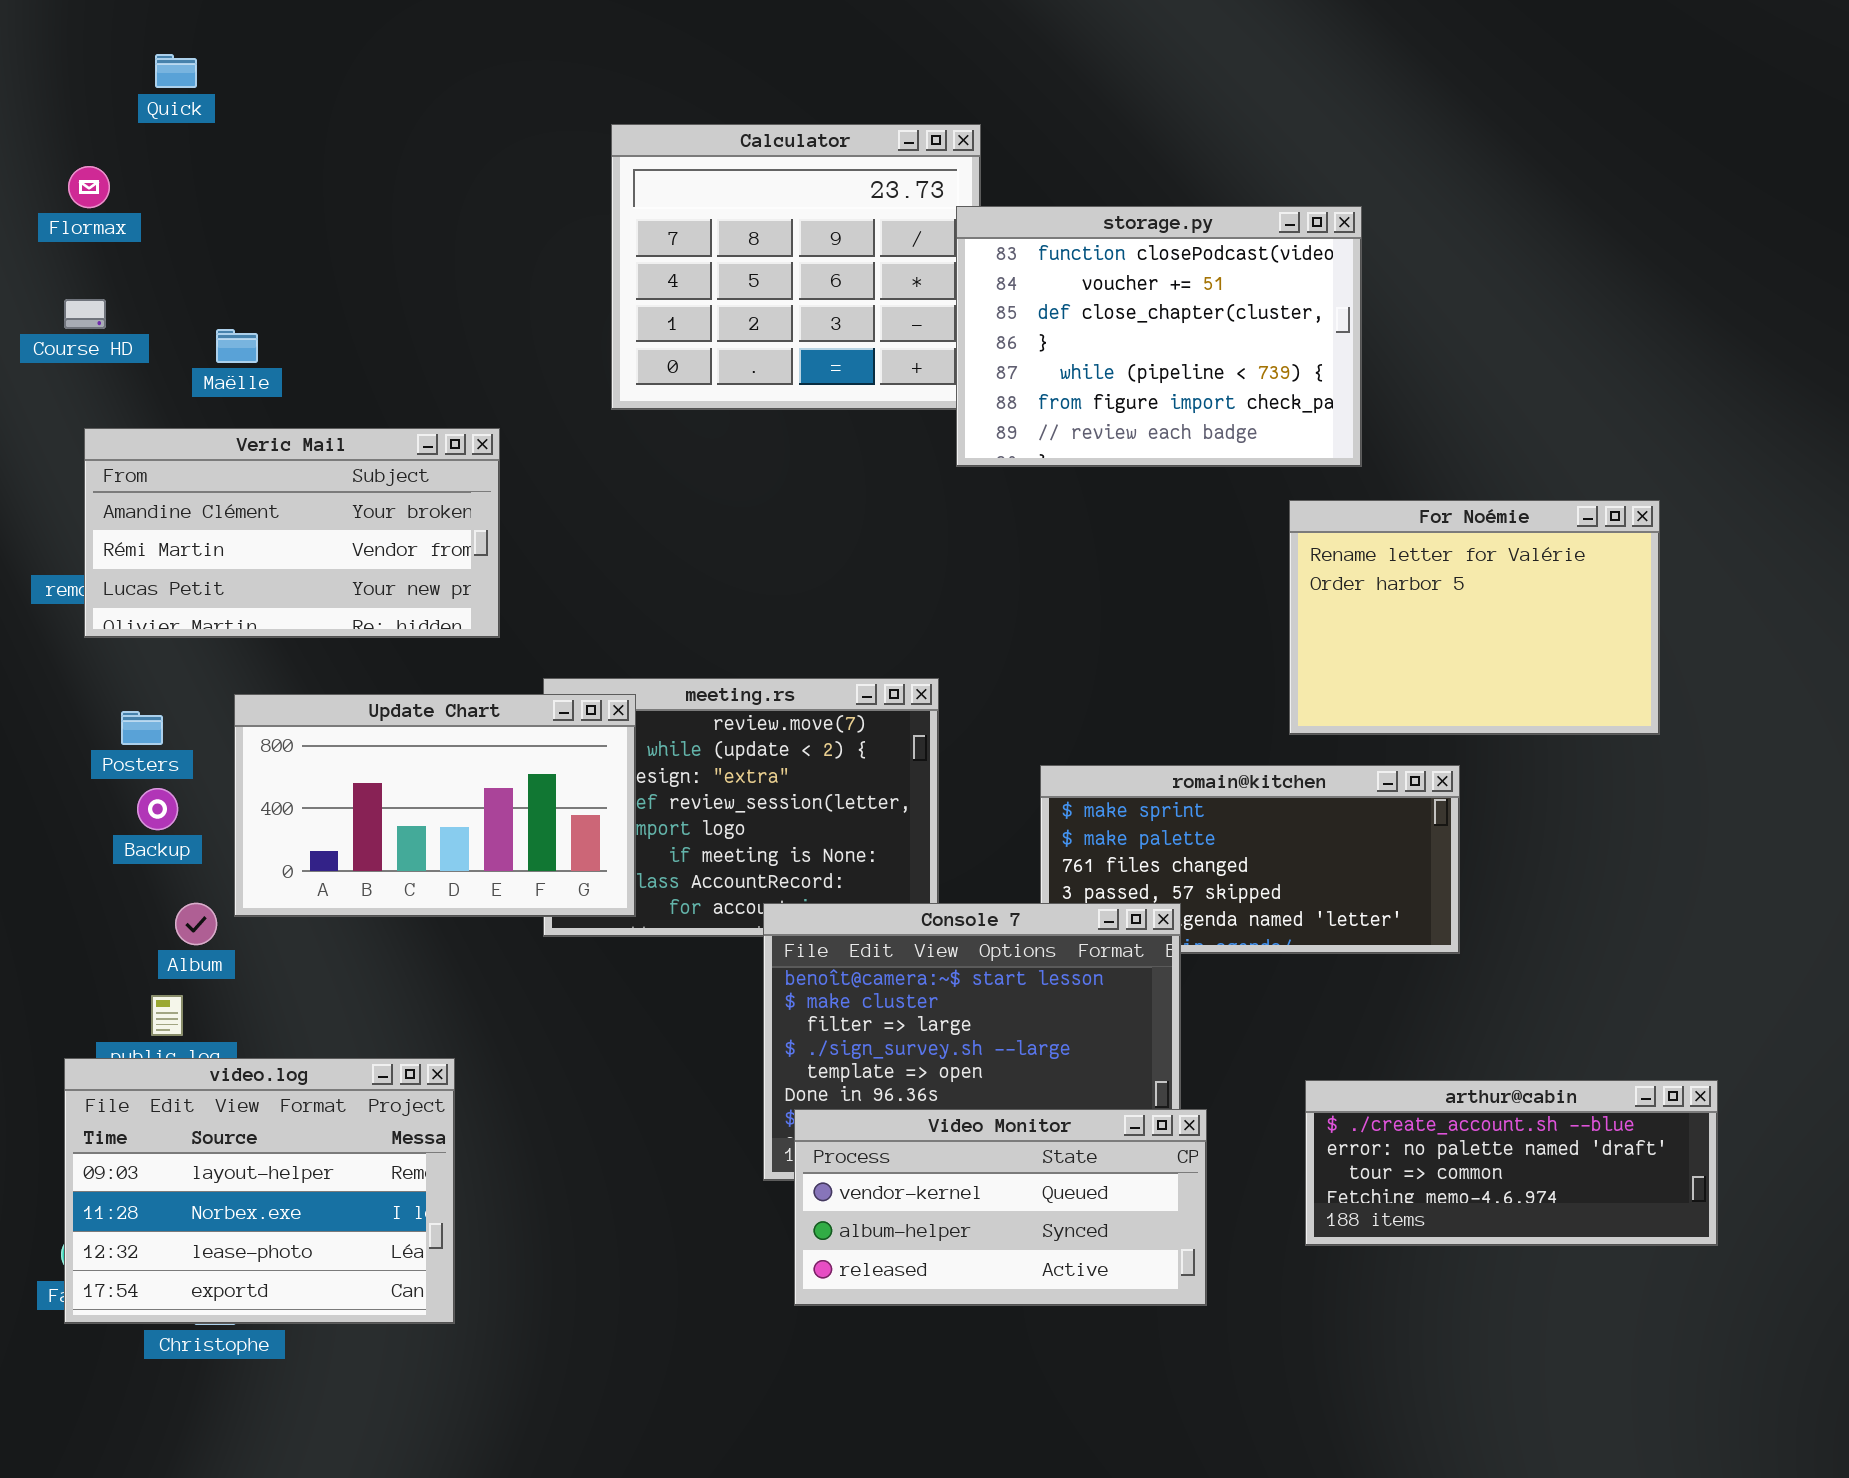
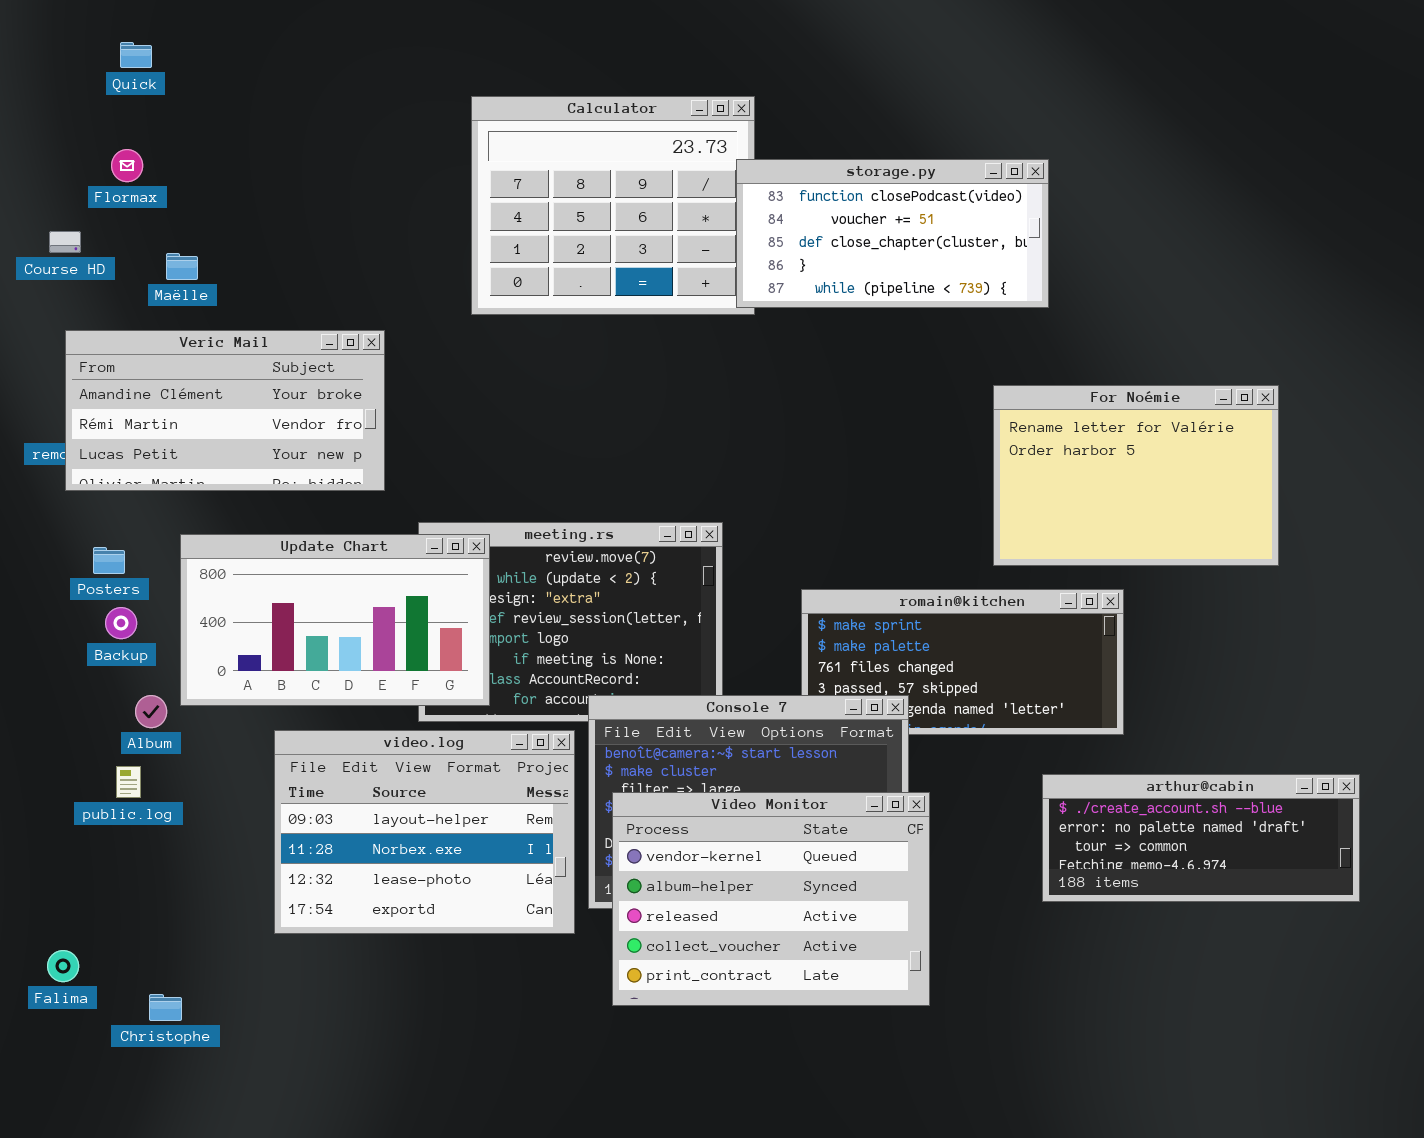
Flormax: [68,166,110,208] -> [111,149,143,182], moved
storage.py: [956,206,1362,467] -> [736,159,1049,308], resized
video.log: [64,1058,455,1324] -> [274,730,575,934], moved
arthur@cabin: [1305,1080,1718,1246] -> [1042,774,1360,902], moved
Video Monitor: [794,1109,1207,1306] -> [612,792,930,1006], resized

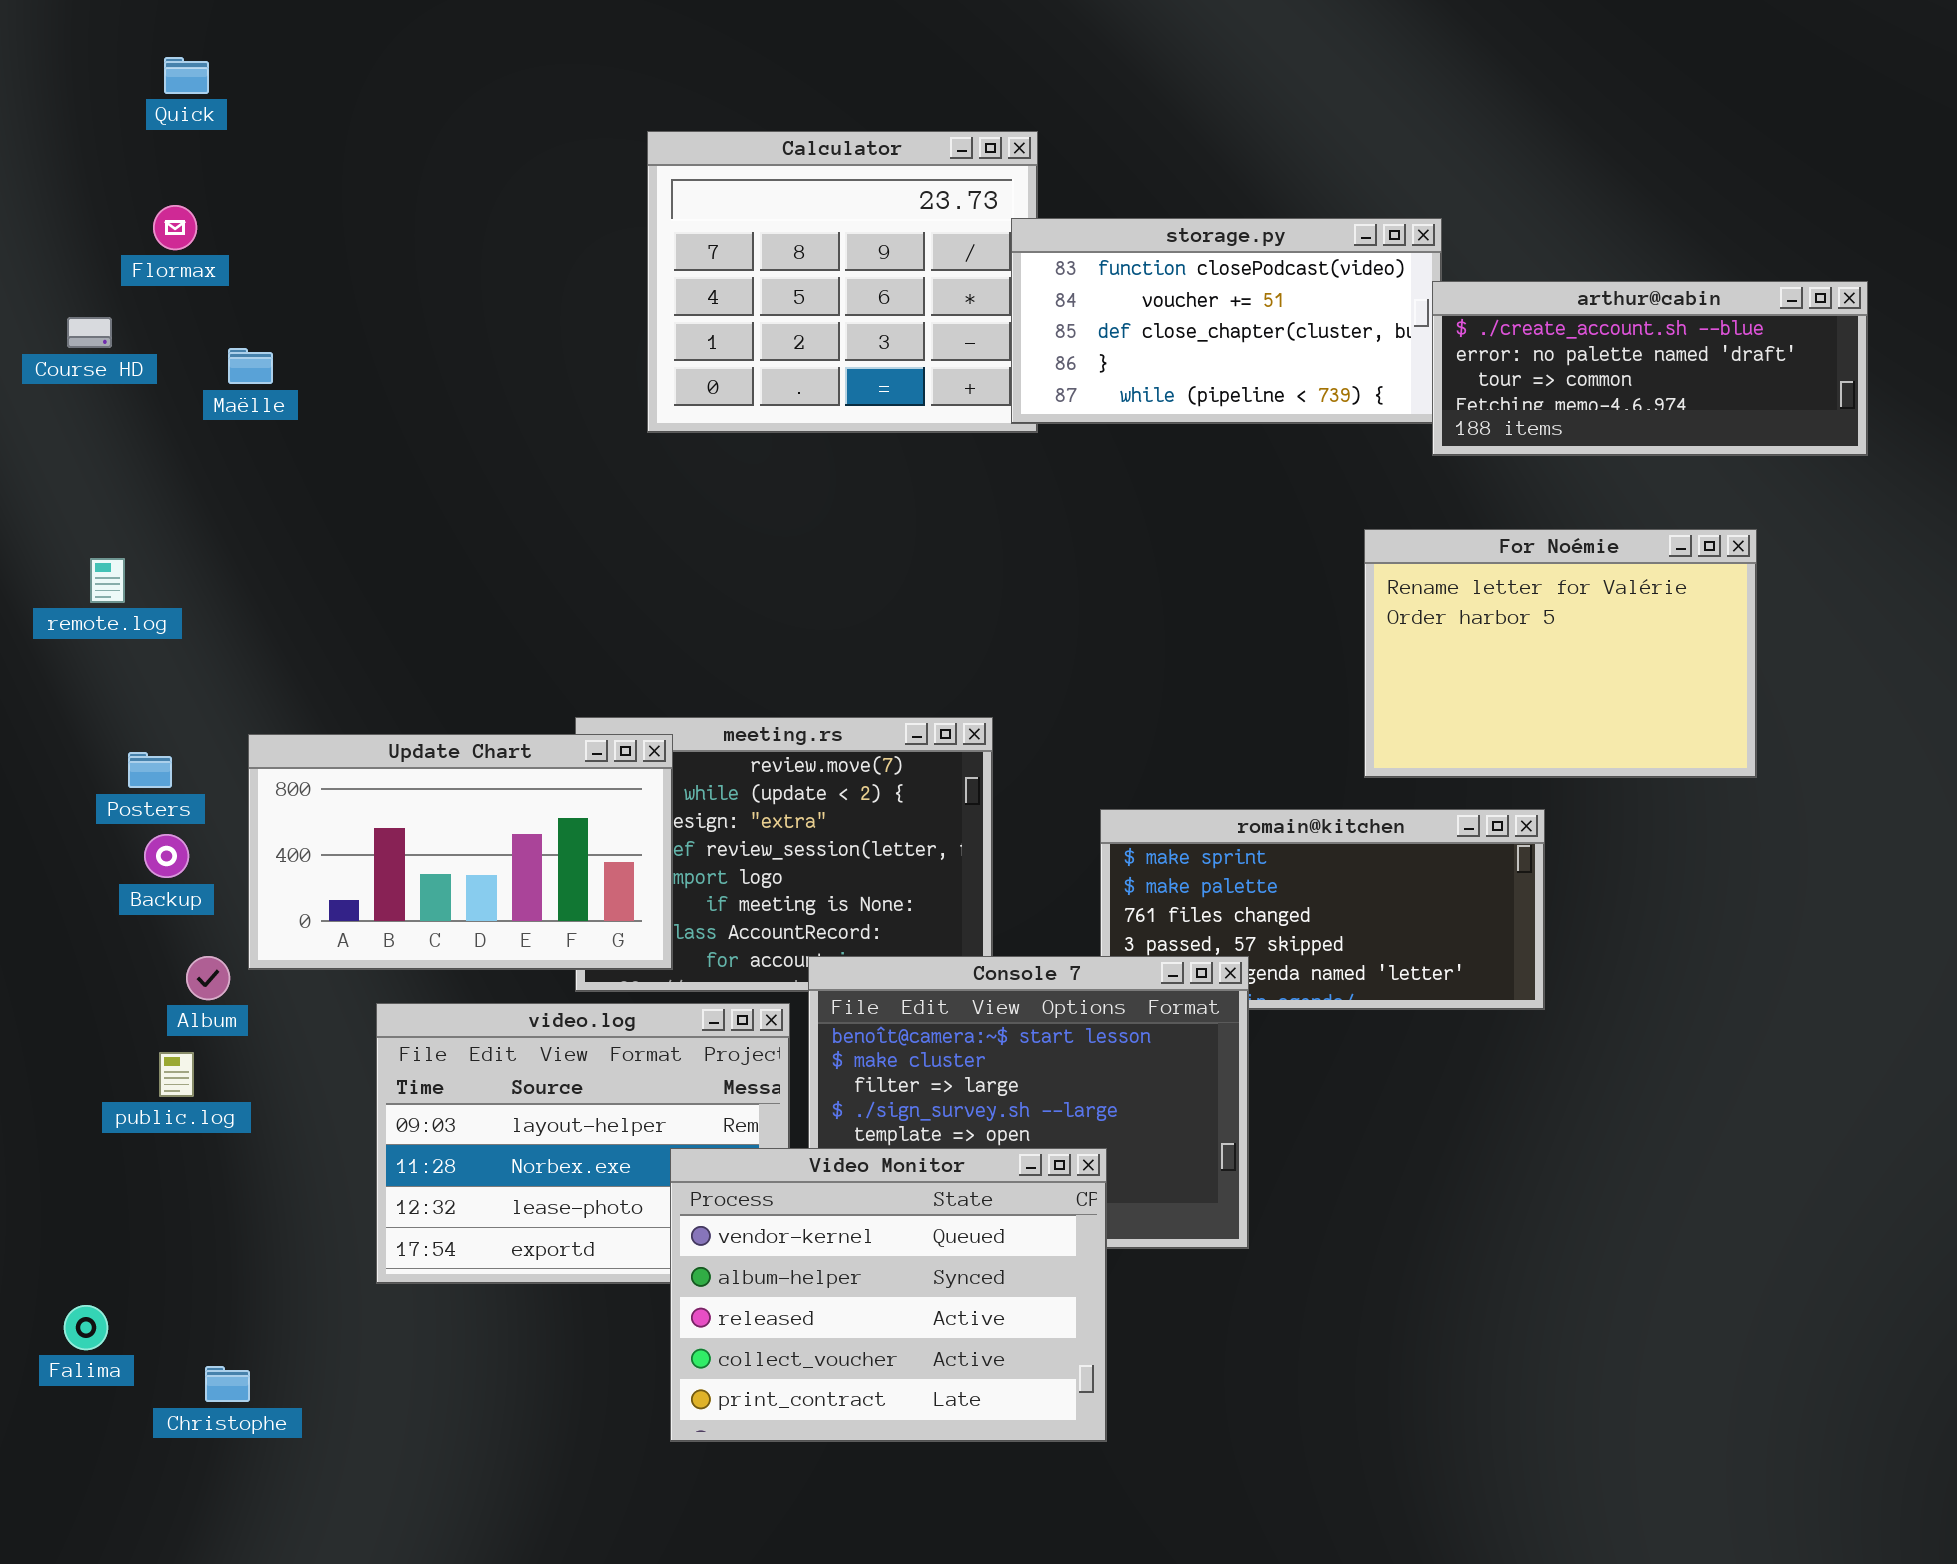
Veric Mail: [65,330,385,491] -> none, closed
arthur@cabin: [1042,774,1360,902] -> [1432,281,1868,456], moved
Video Monitor: [612,792,930,1006] -> [670,1148,1107,1442], moved

